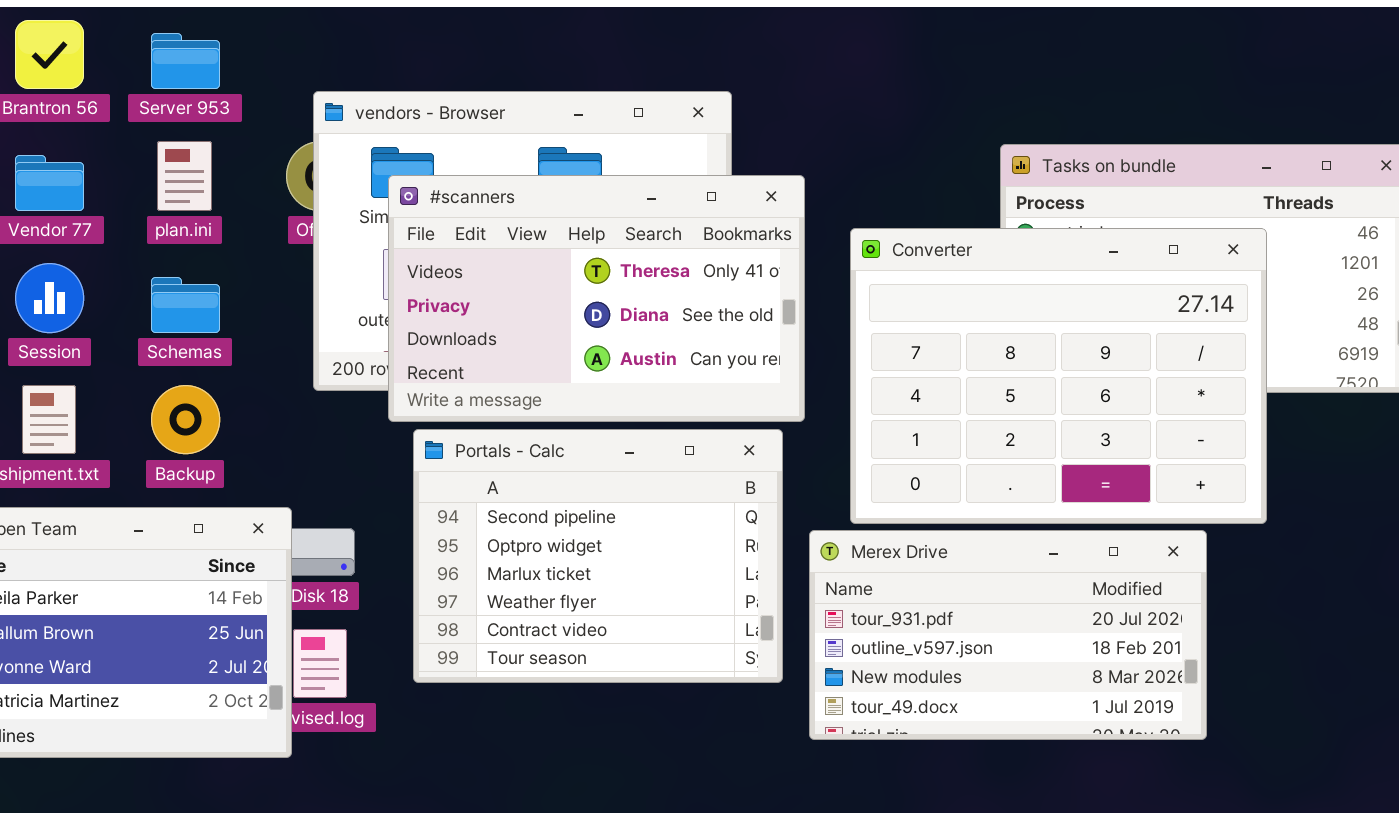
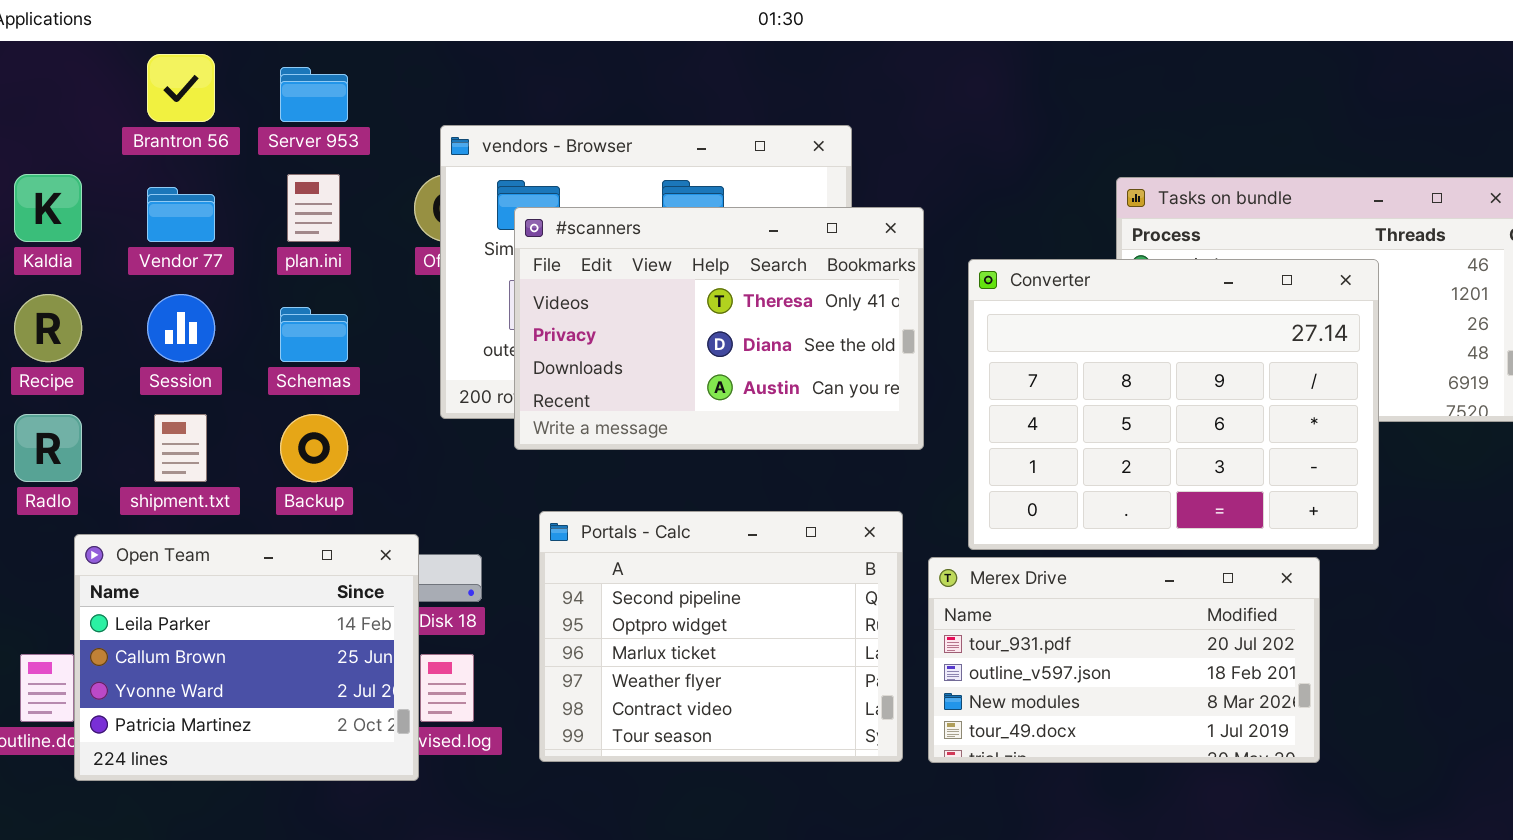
Portals - Calc: [413,429,783,683] -> [539,511,903,762], moved

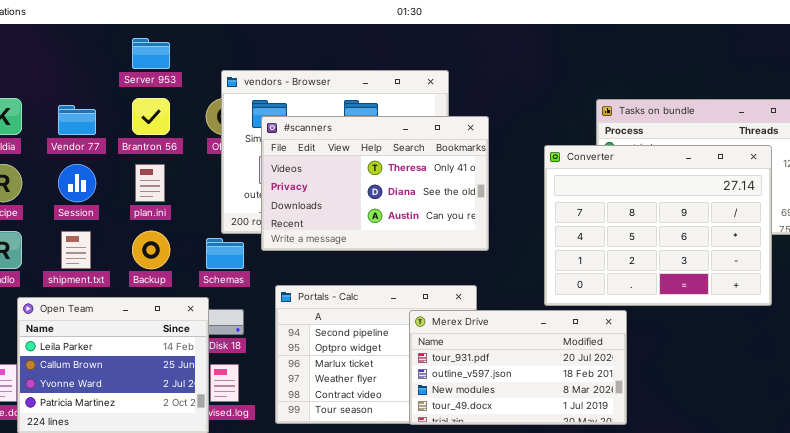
Brantron 56: [147,54,215,122] -> [132,98,170,135], moved
plan.ini: [287,174,340,242] -> [135,164,165,202], moved
Converter: [968,259,1379,550] -> [544,145,772,306], moved
Schemas: [280,307,348,362] -> [206,238,244,269], moved
Merex Drive: [928,557,1320,763] -> [409,310,627,425], moved

